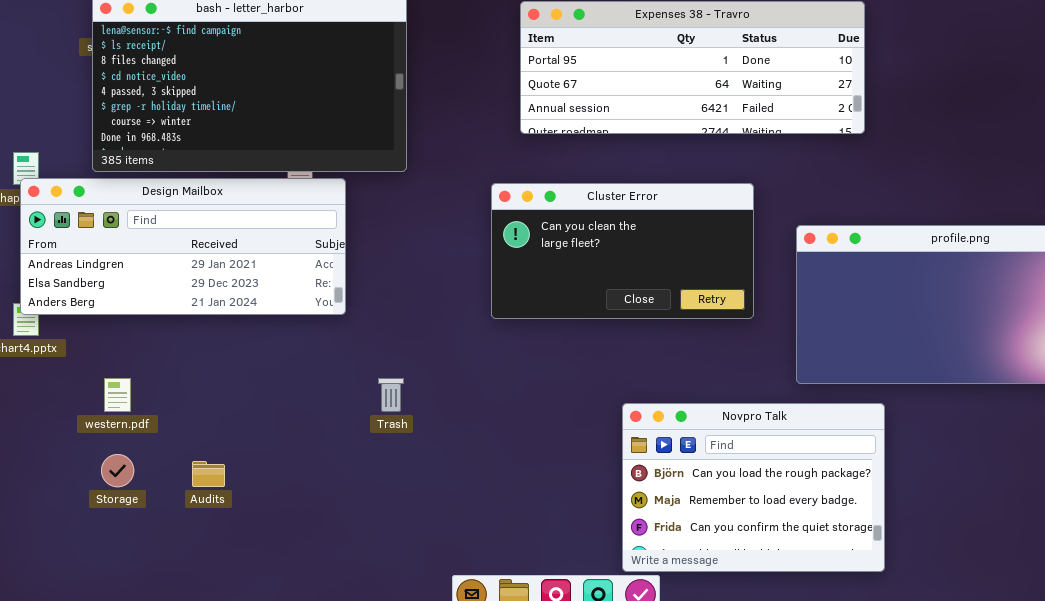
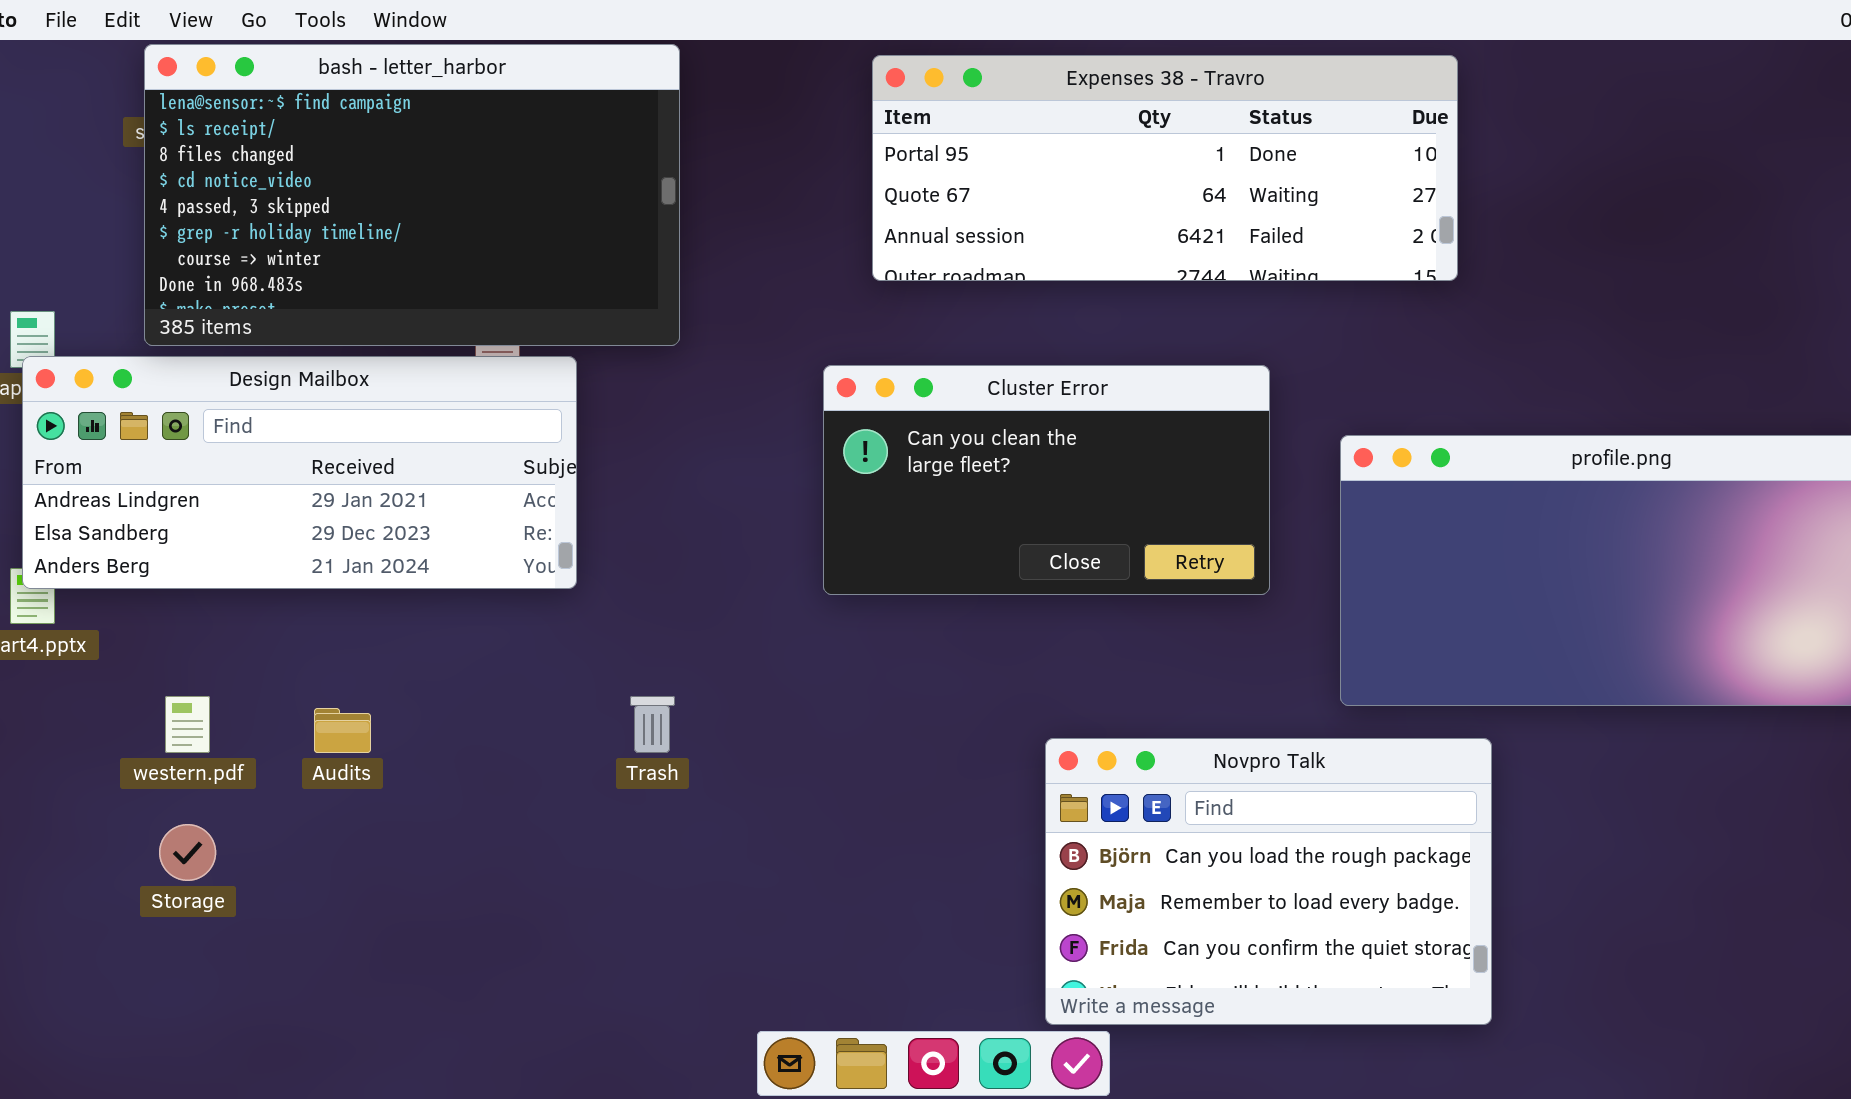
Audits: [192,461,225,487] -> [314,708,371,753], moved

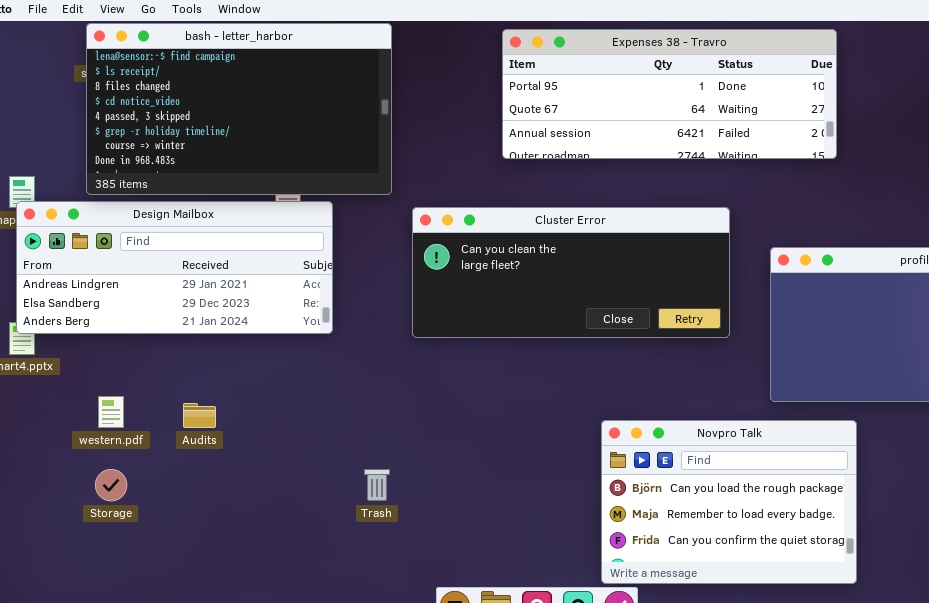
Cluster Error: [823,365,1270,595] -> [412,207,730,338], resized
Trash: [630,696,675,753] -> [364,469,390,501], moved

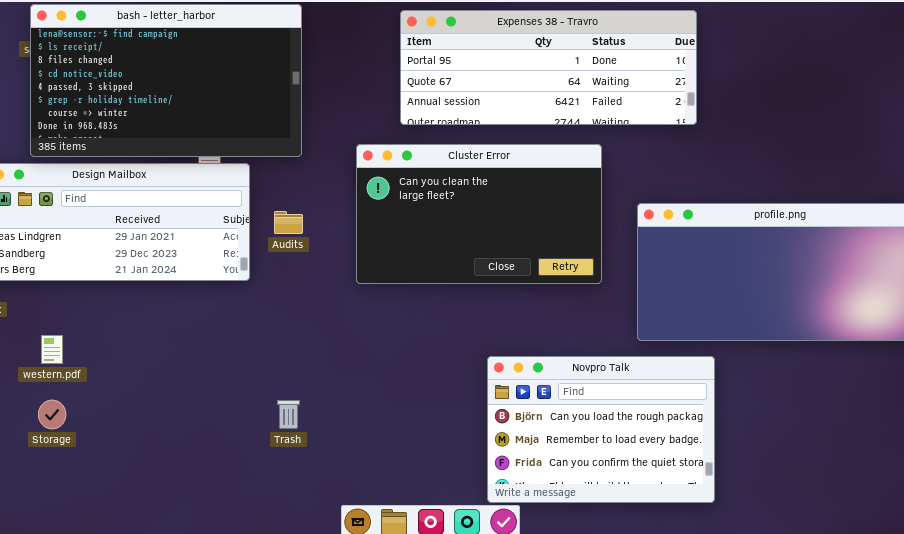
Cluster Error: [412,207,730,338] -> [356,144,602,284], resized
Audits: [183,403,216,428] -> [274,211,303,234], moved

